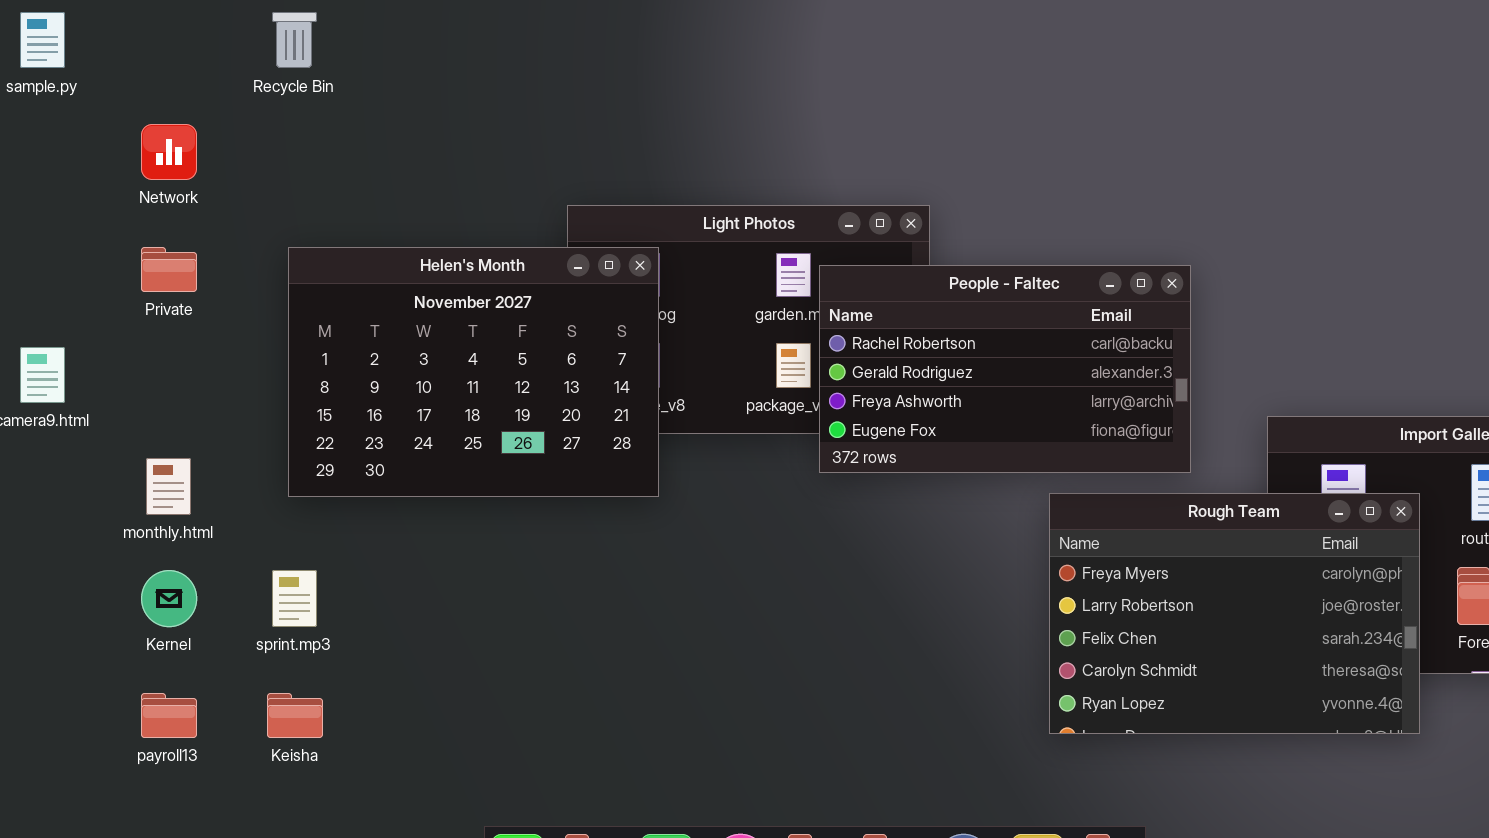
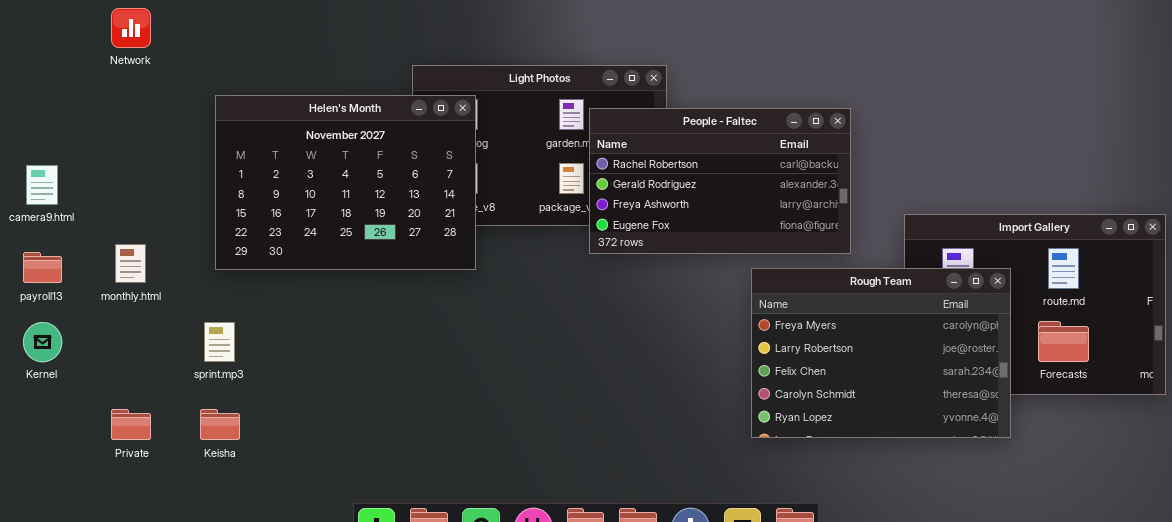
Private: [141,247,197,292] -> [111,409,151,440], moved
Kernel: [141,570,197,627] -> [23,322,62,362], moved
payroll13: [141,693,197,738] -> [23,252,62,283], moved

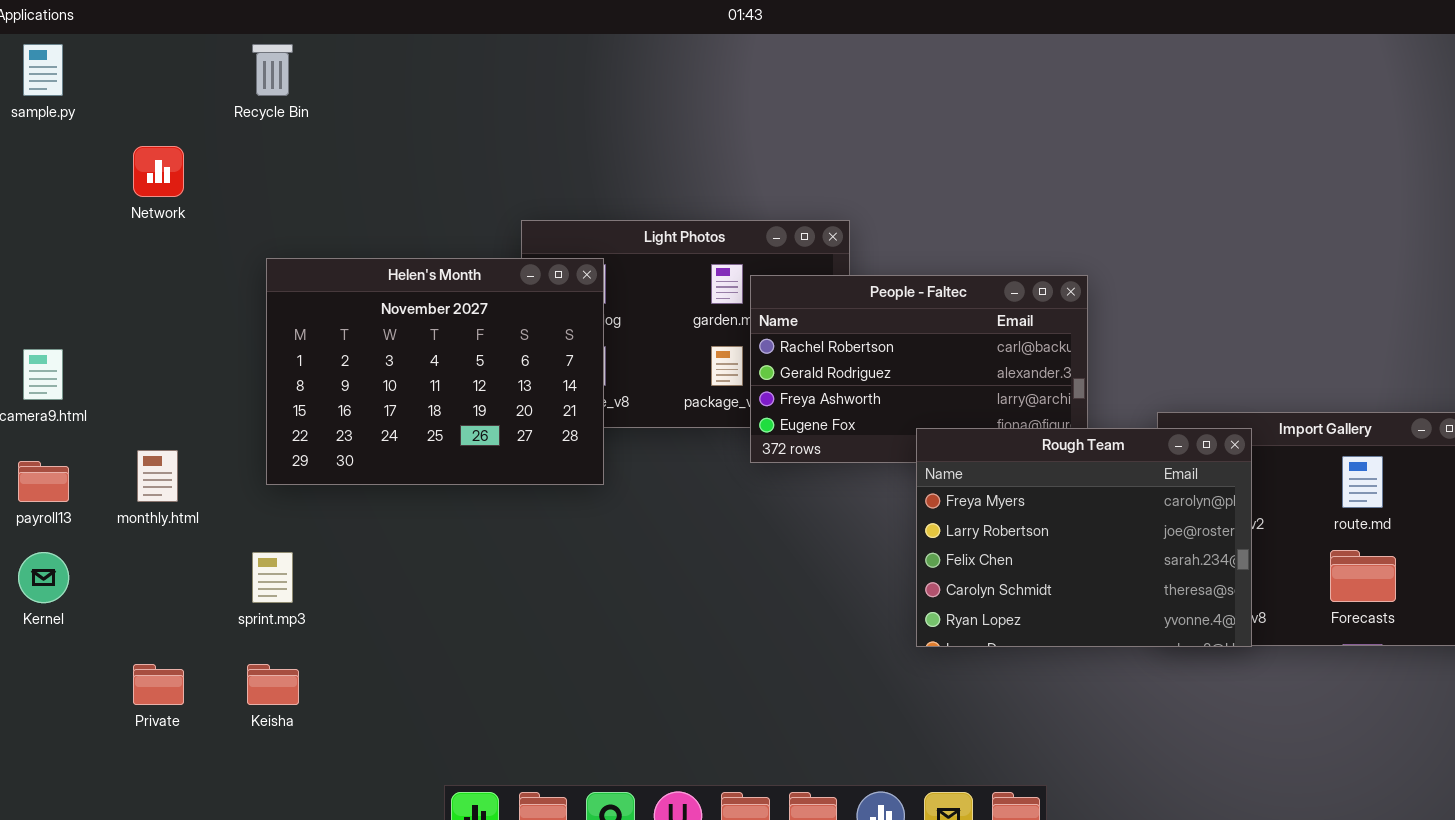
Rough Team: [751,268,1011,438] -> [916,428,1252,647], moved

